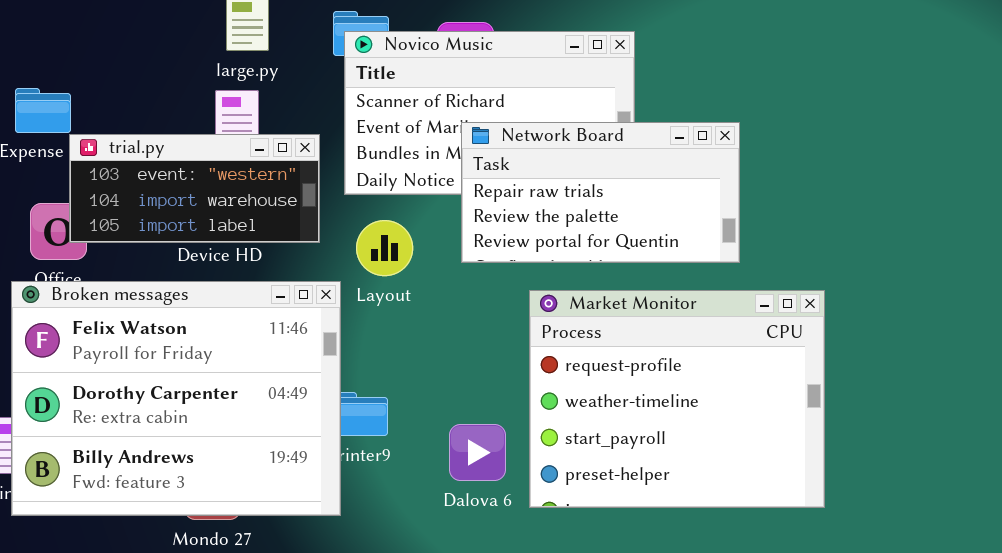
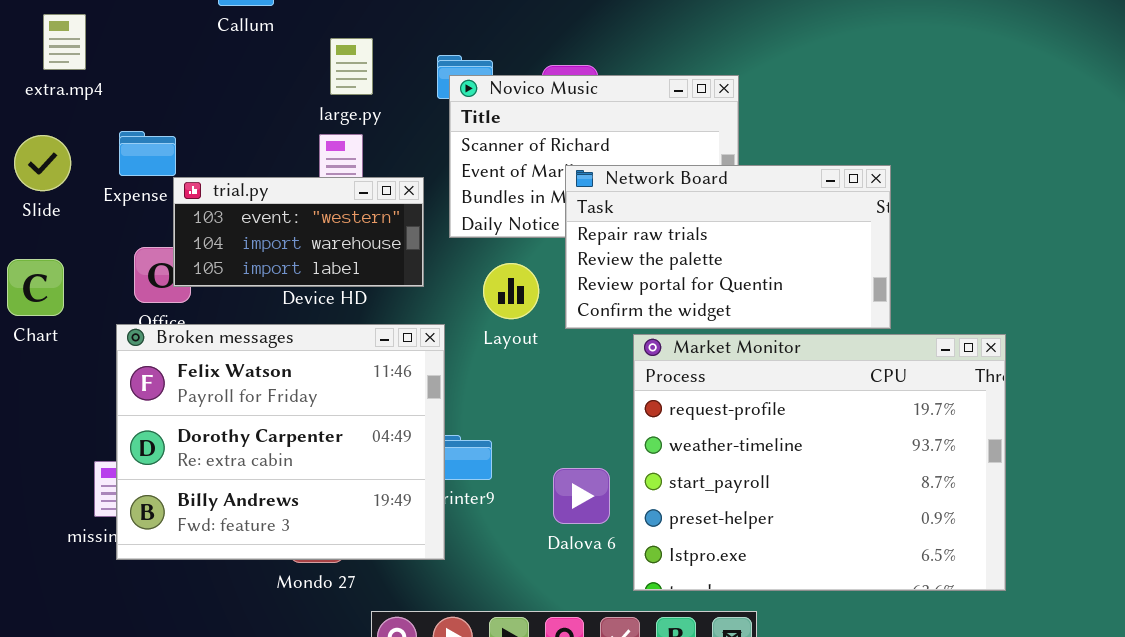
Network Board: [461,122,740,263] -> [565,165,891,329], resized
Layout: [356,220,413,276] -> [483,263,539,319], moved
Market Monitor: [529,290,825,508] -> [633,334,1006,591], resized

